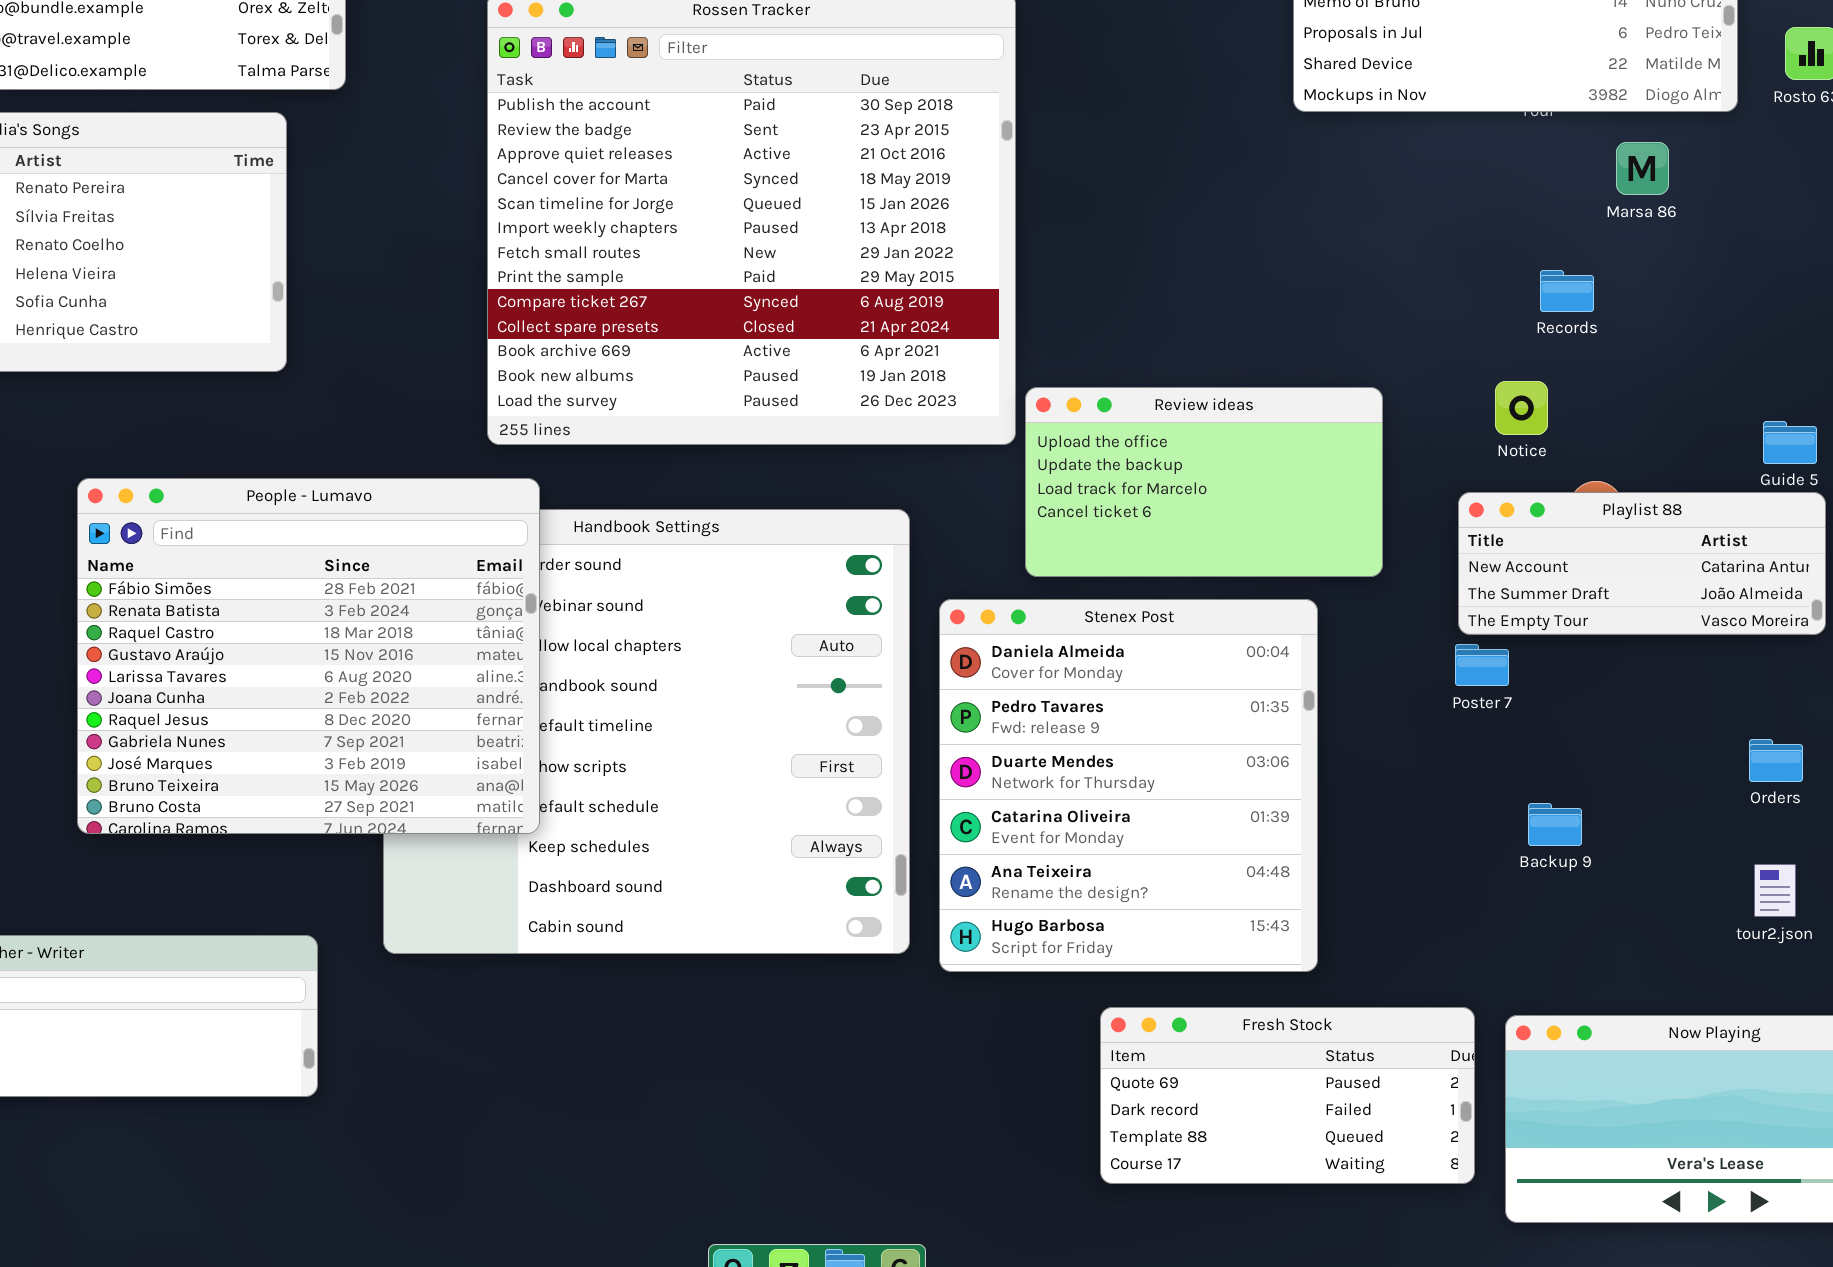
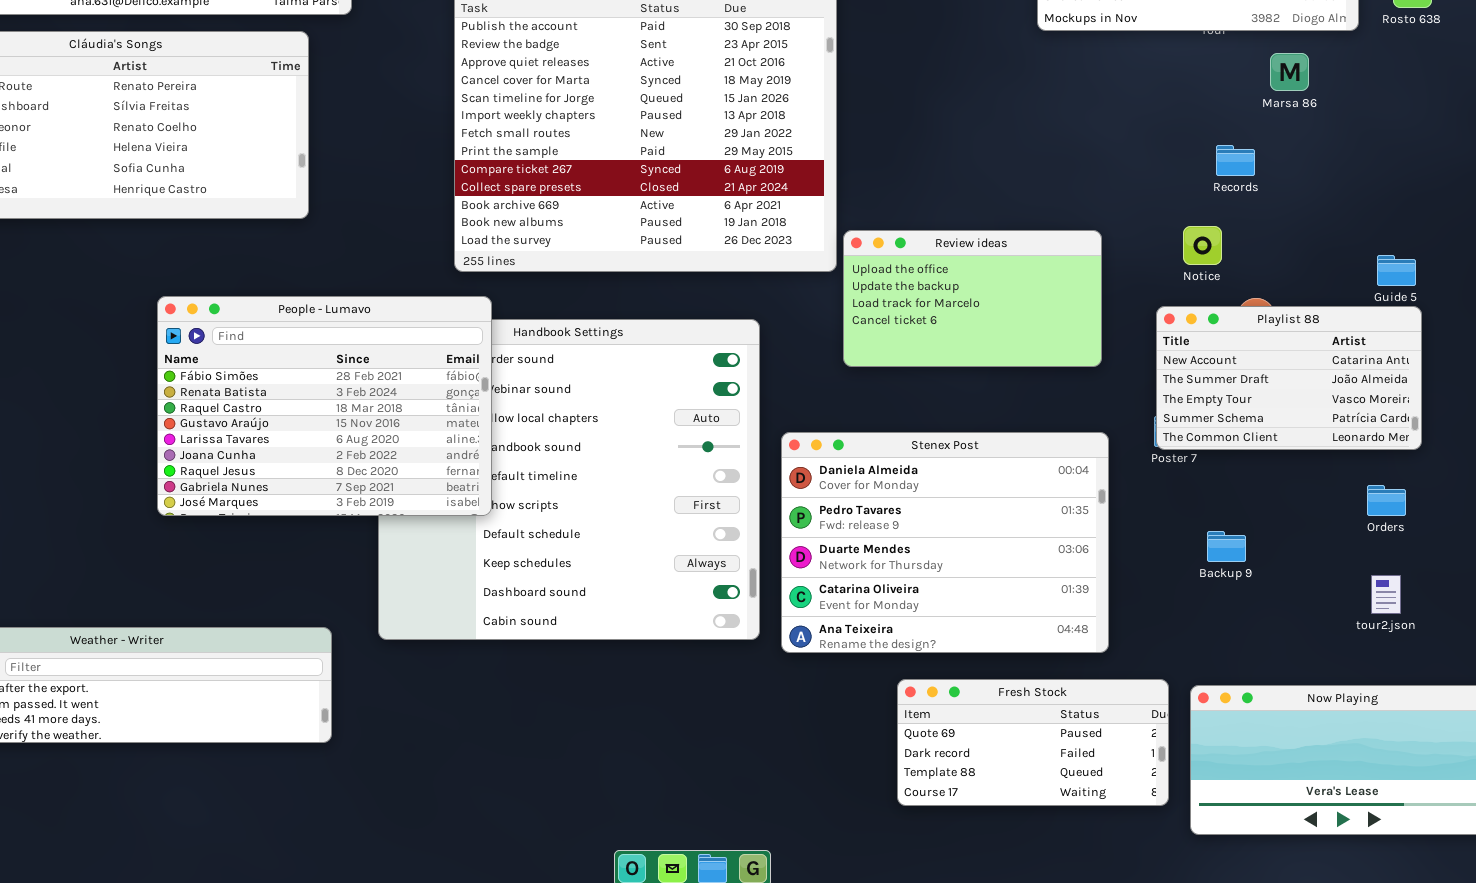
People - Lumavo: [77,478,540,834] -> [157,296,492,516], resized
Playlist 88: [1458,492,1826,635] -> [1156,306,1422,450], resized
Stenex Post: [939,599,1318,972] -> [781,432,1109,653], resized

